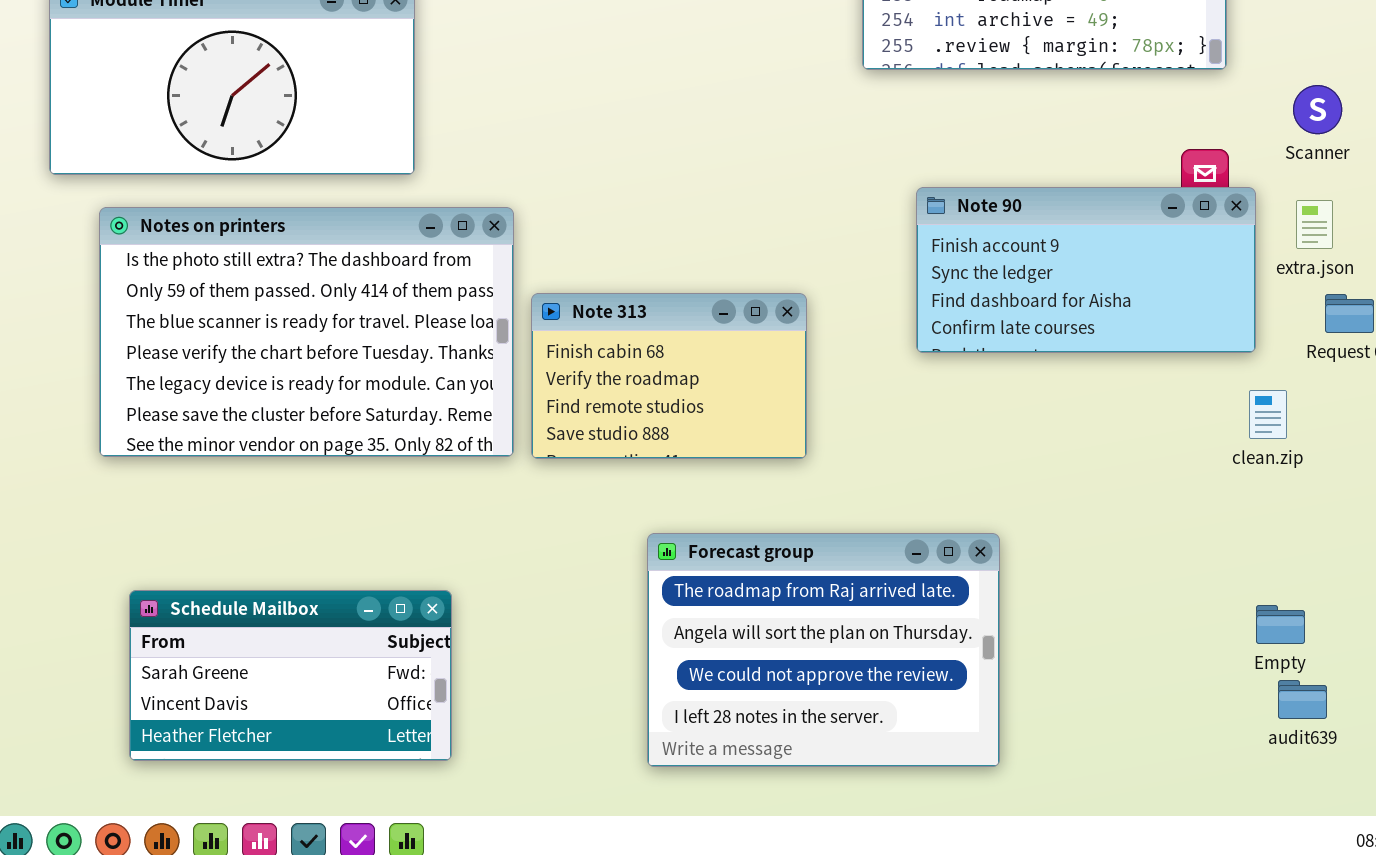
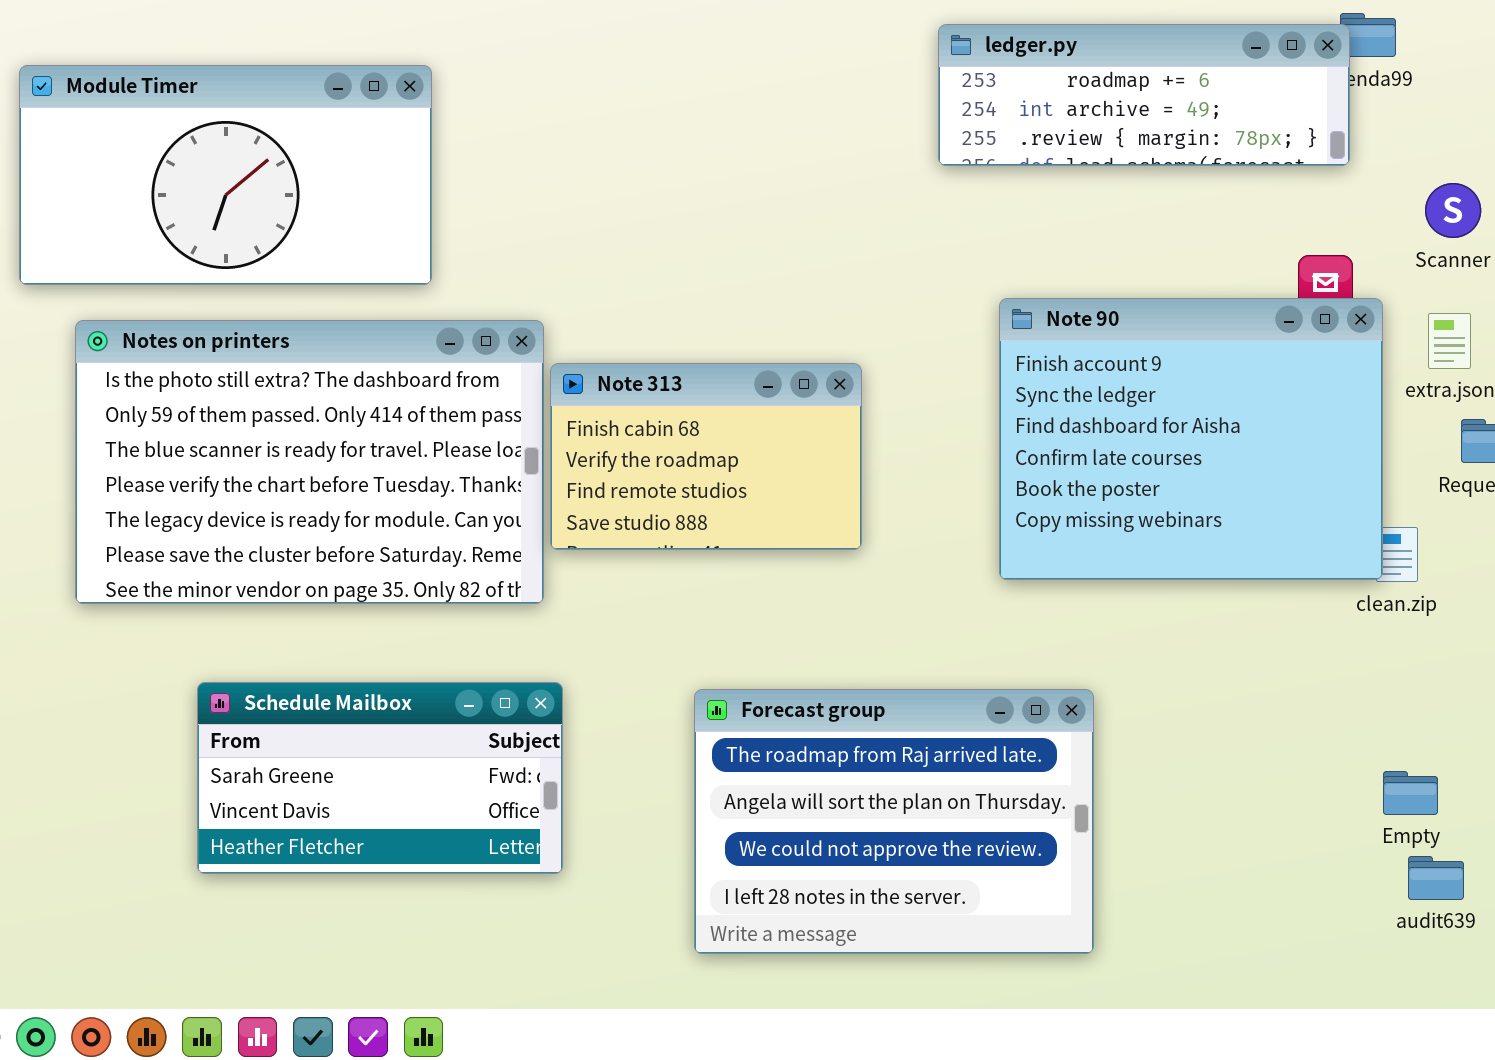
Note 90: [916,187,1256,353] -> [999,298,1383,580], resized
Note 313: [531,293,807,459] -> [550,363,862,550], moved
Schedule Mailbox: [129,590,452,761] -> [197,682,563,874], moved

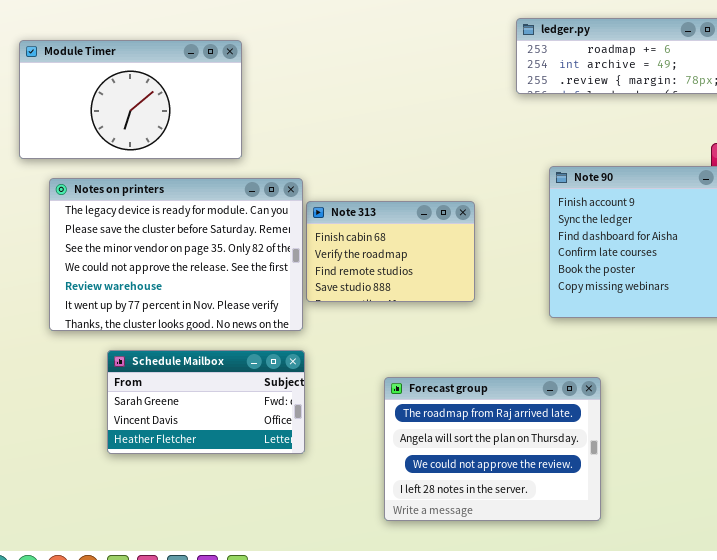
Notes on printers: [75,320,544,604] -> [49,178,303,331], scrolled down 4 rows
Schedule Mailbox: [197,682,563,874] -> [107,350,305,454], moved

